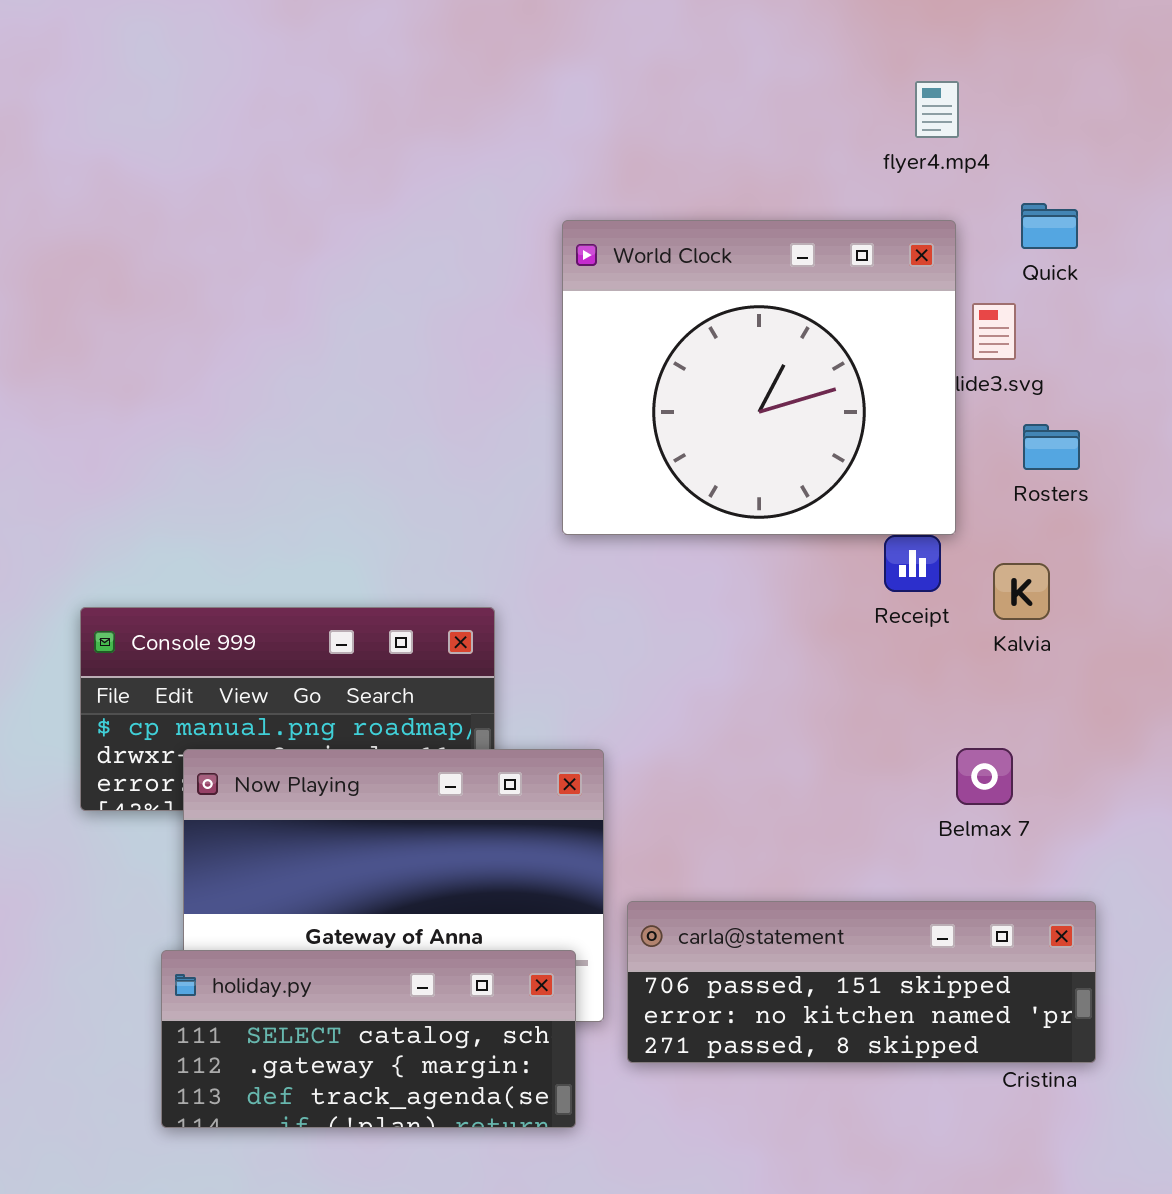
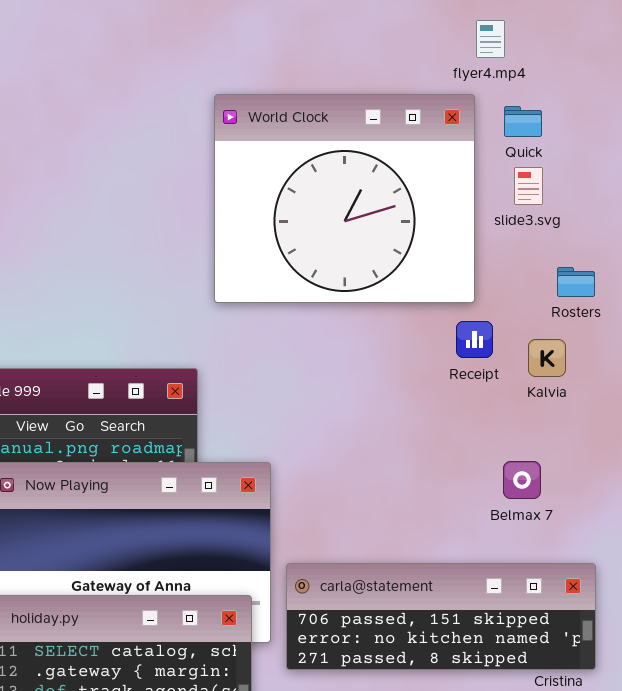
Quick: [1021,203,1078,249] -> [504,106,542,137], moved
World Clock: [562,220,956,535] -> [214,94,475,303], moved
Rosters: [1023,424,1080,470] -> [557,267,595,297], moved

